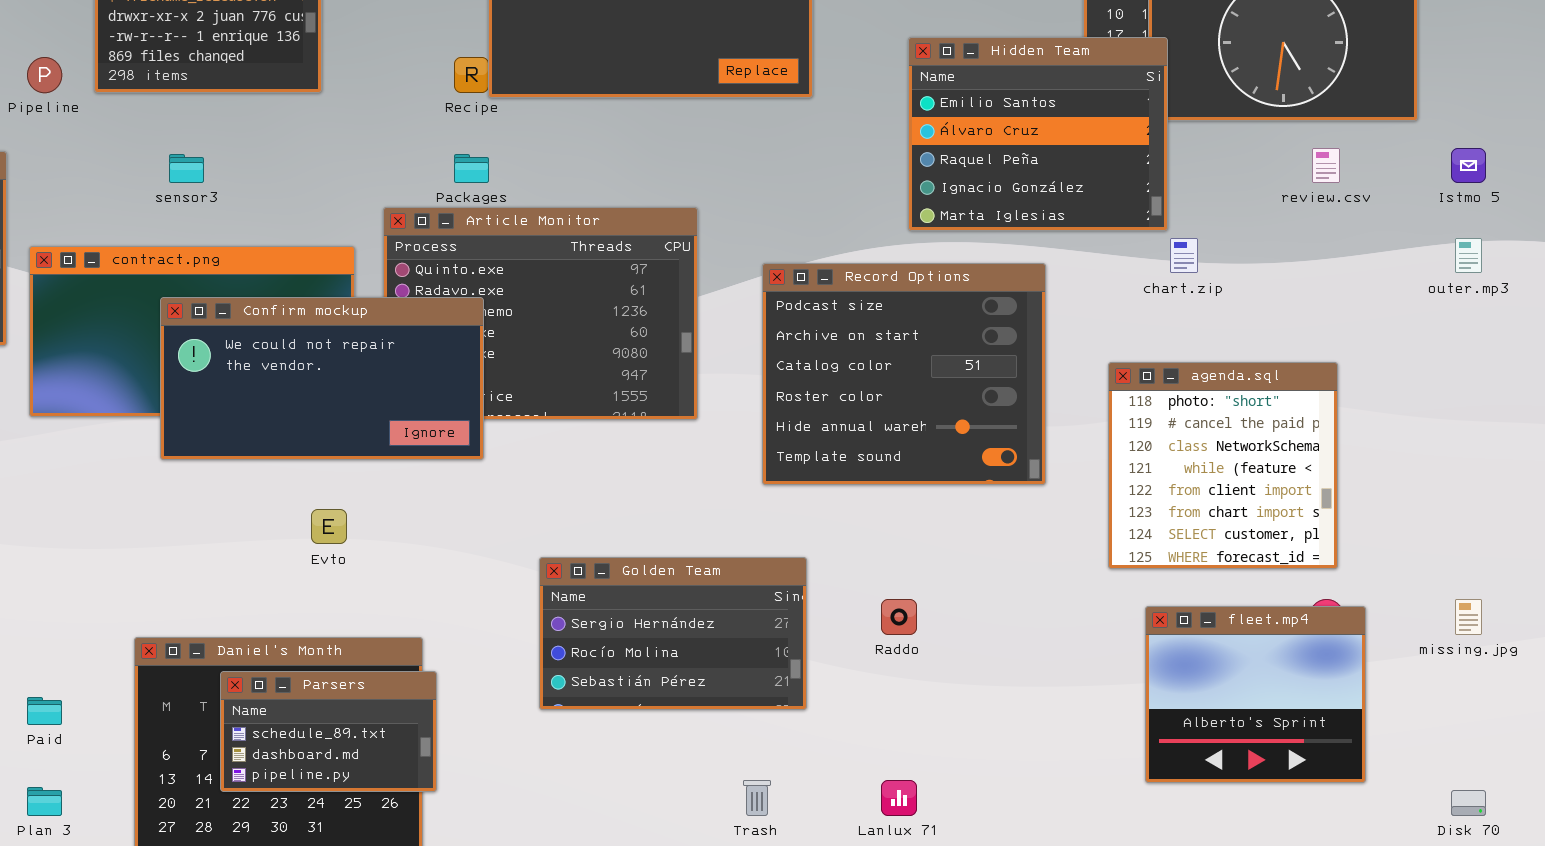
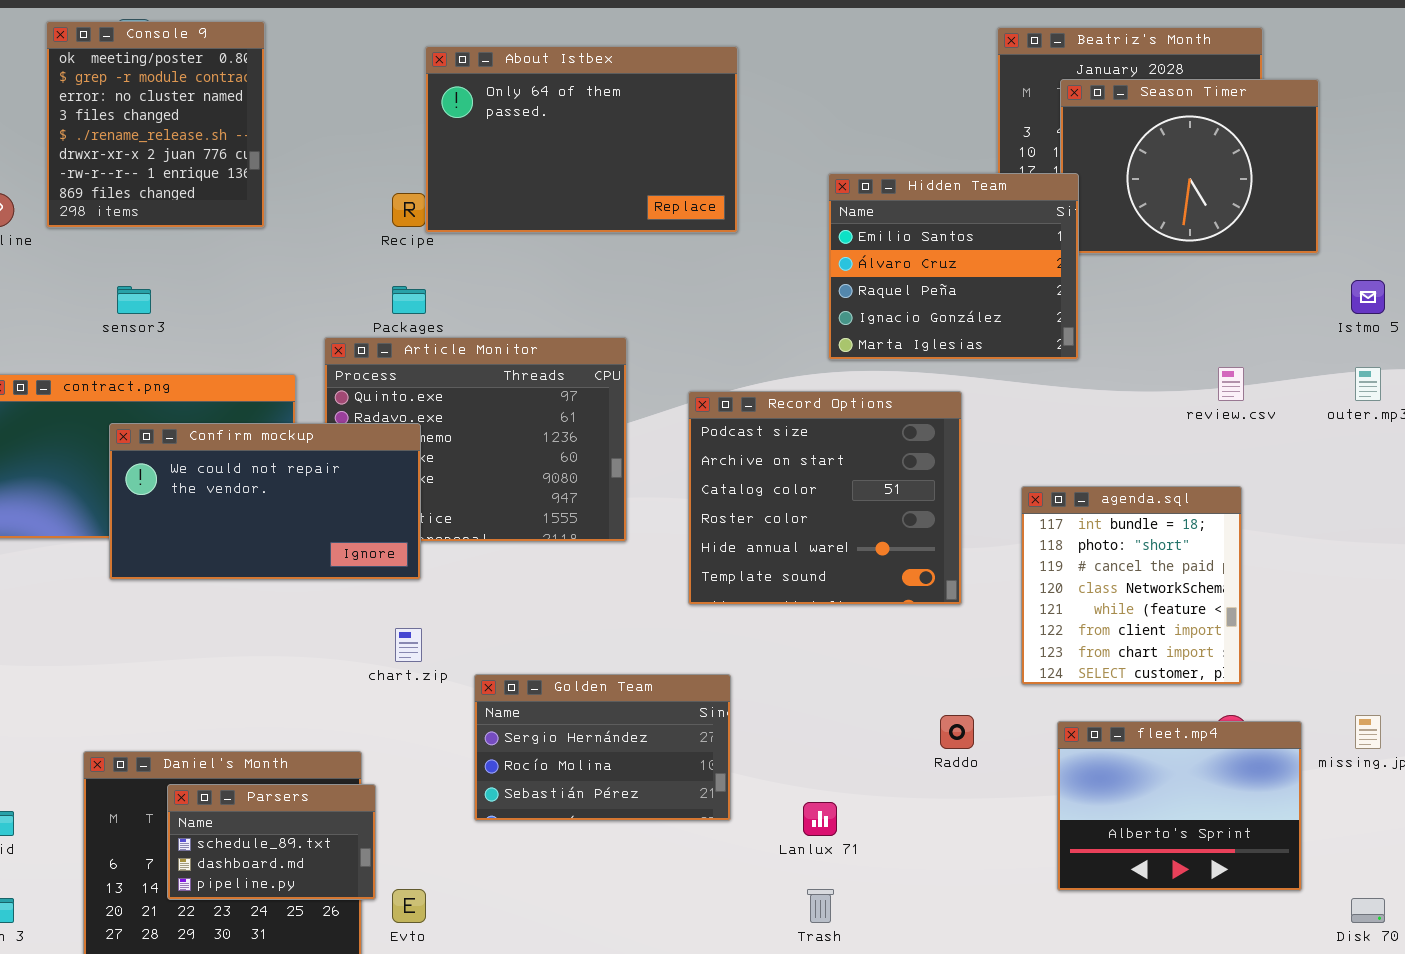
review.csv: [1312,148,1340,183] -> [1218,367,1244,401], moved
chart.zip: [1170,238,1198,273] -> [395,628,422,662], moved
agenda.sql: [1108,362,1338,569] -> [1021,486,1242,685], scrolled up 1 row
Evto: [311,509,347,544] -> [392,889,426,923], moved
Raddo: [881,599,917,635] -> [940,715,974,749], moved
fleet.mp4: [1145,606,1366,783] -> [1057,721,1302,891], resized
Trash: [743,780,771,816] -> [807,889,834,923], moved
Lanlux 71: [881,780,917,816] -> [803,802,837,836], moved

